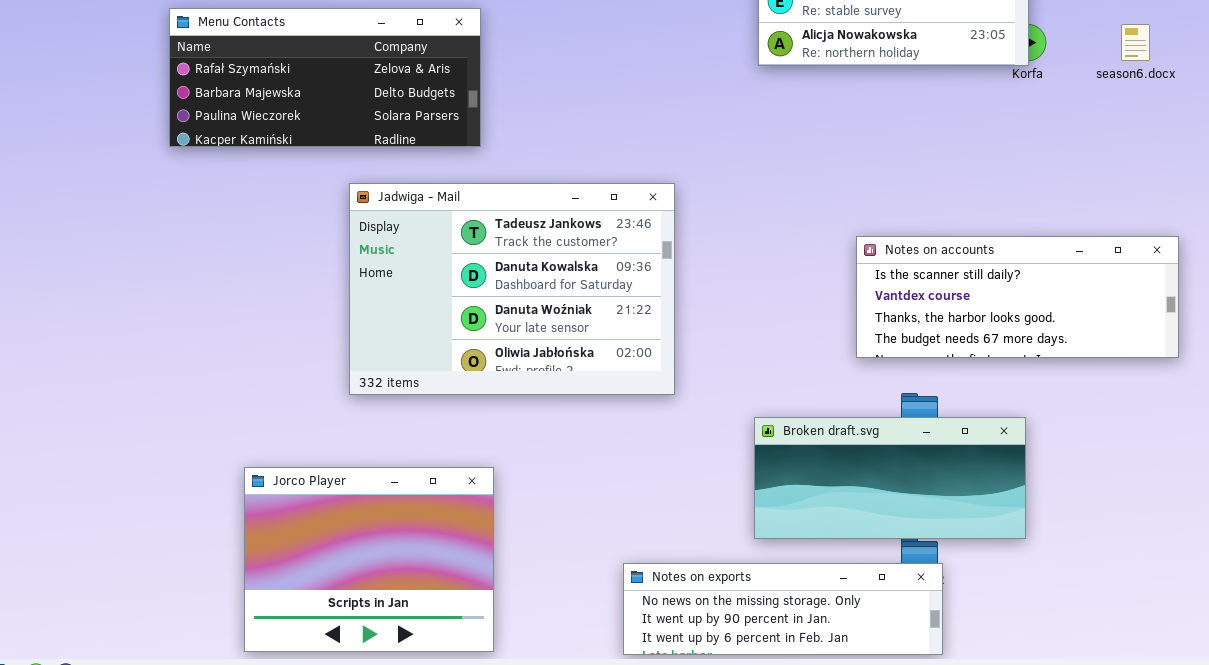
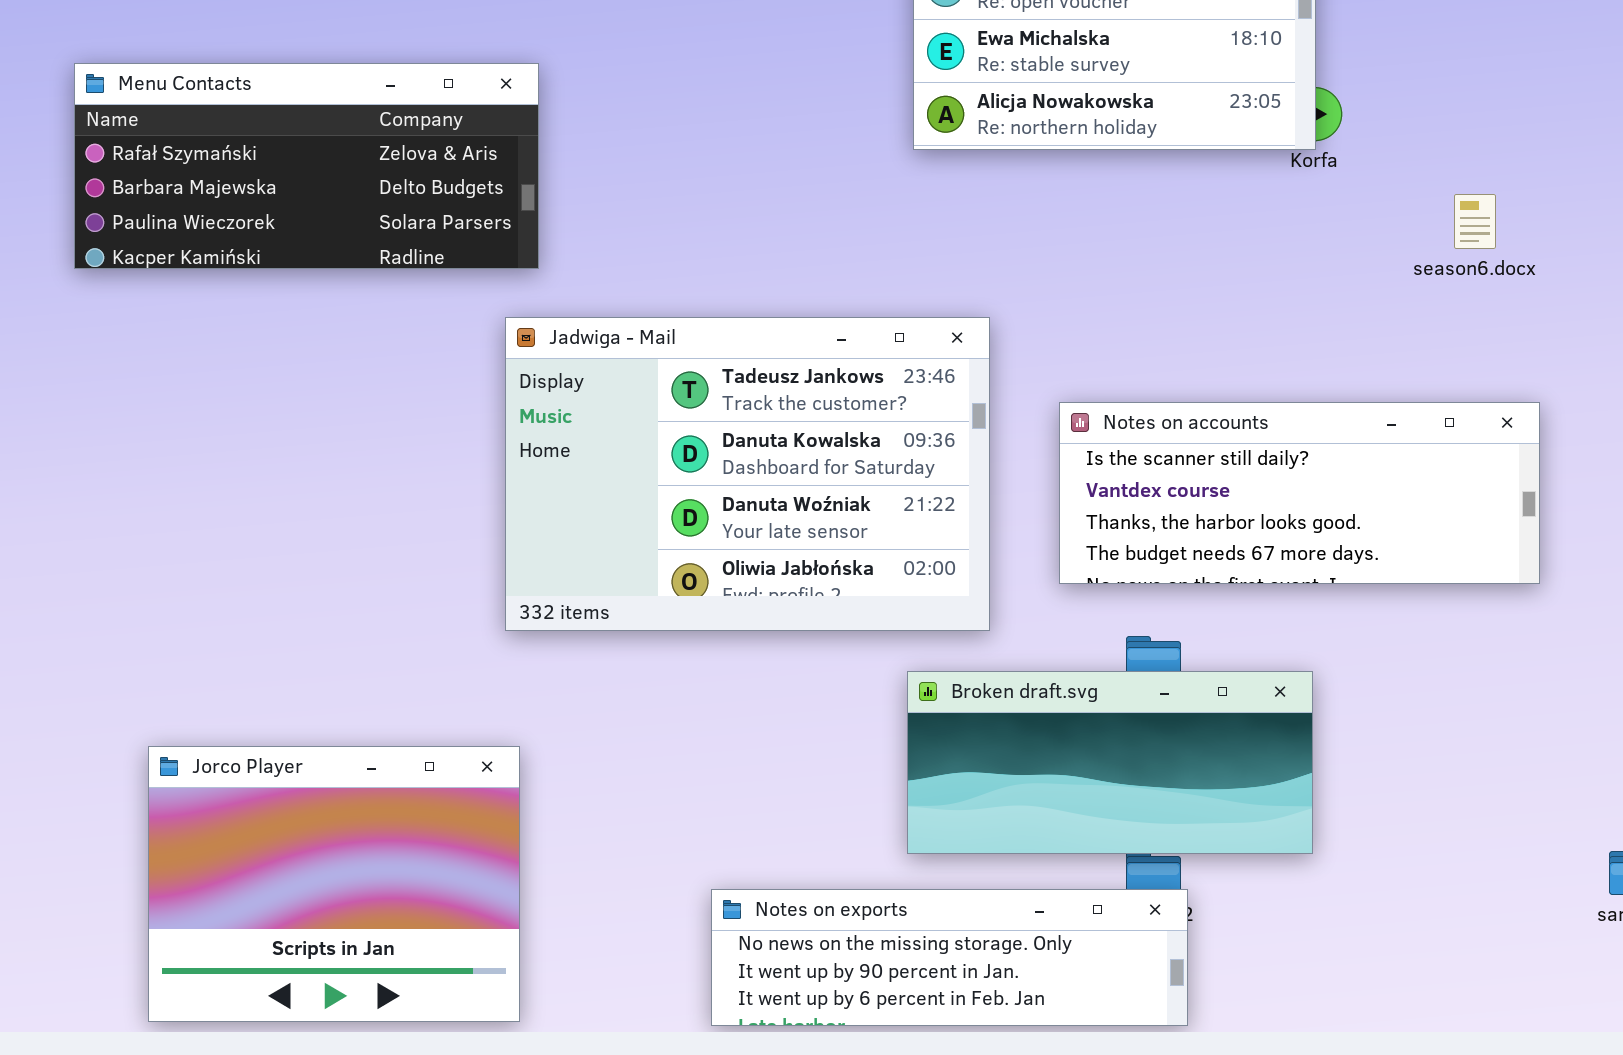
Menu Contacts: [169,8,481,147] -> [74,63,539,269], moved
season6.docx: [1121,24,1150,61] -> [1454,194,1496,249], moved
Jadwiga - Mail: [349,183,675,395] -> [505,317,990,631], moved

